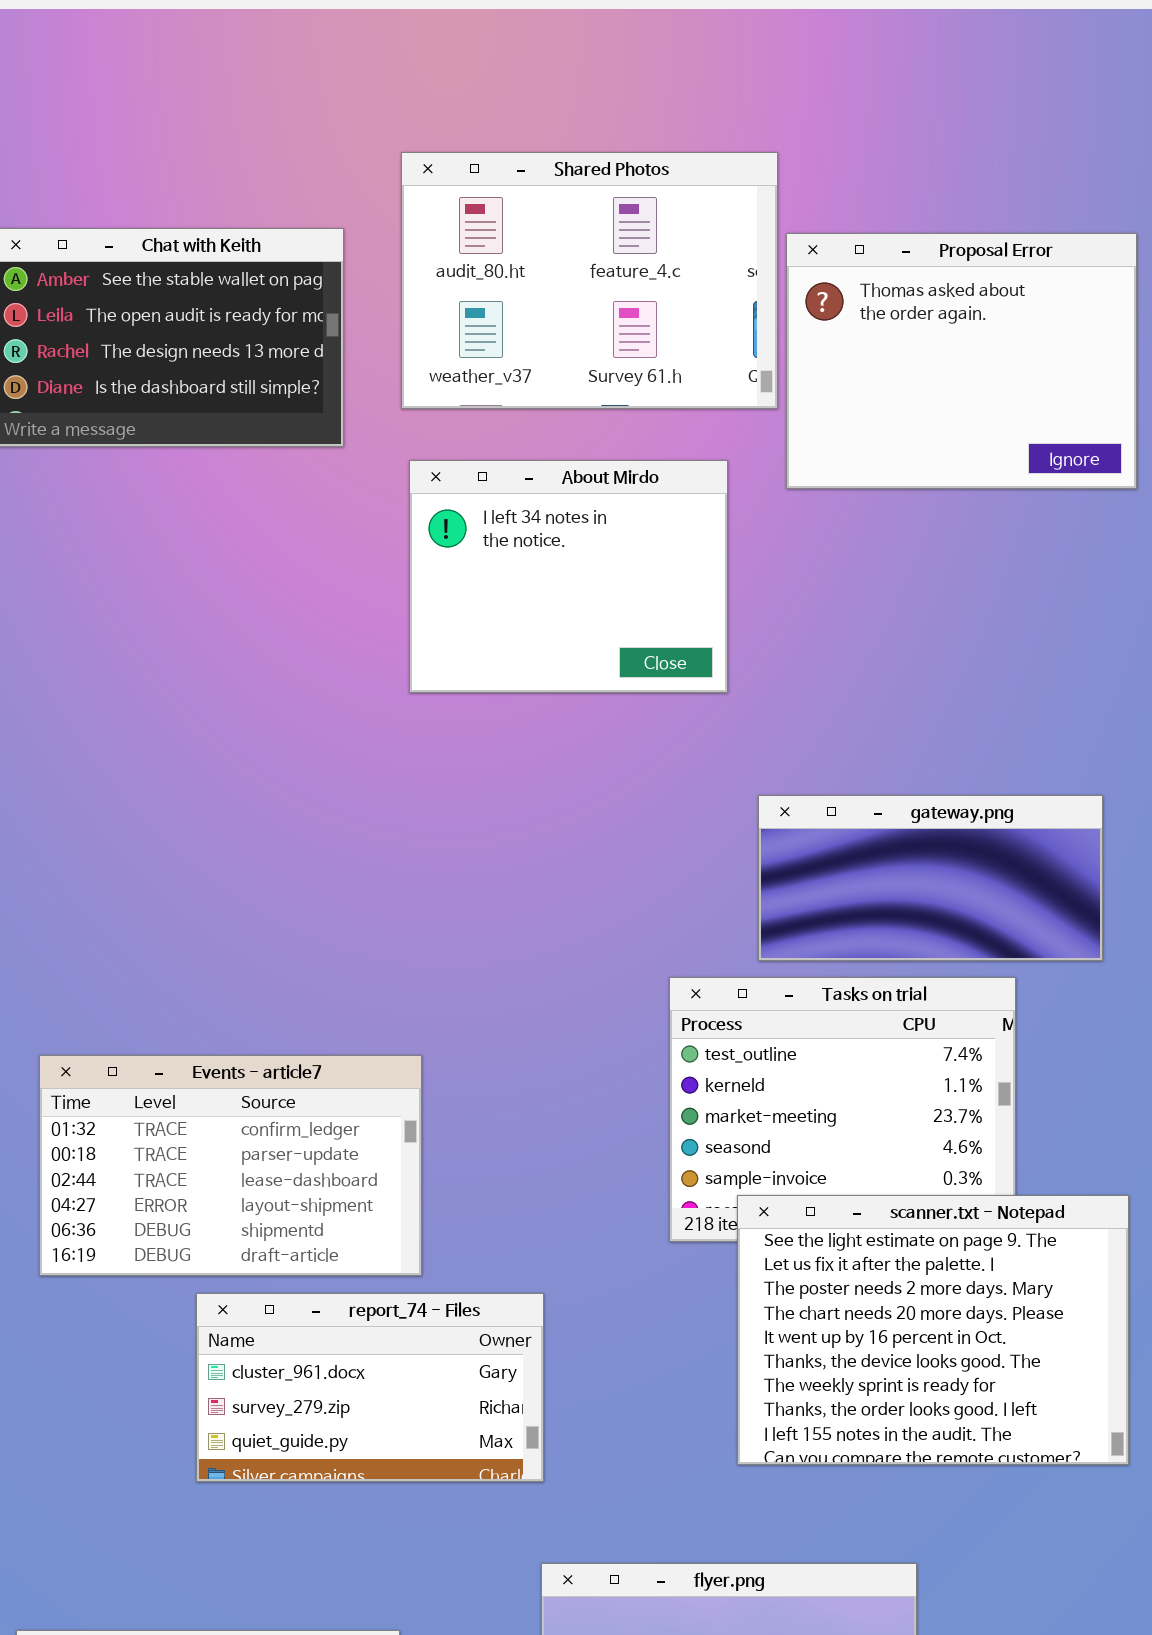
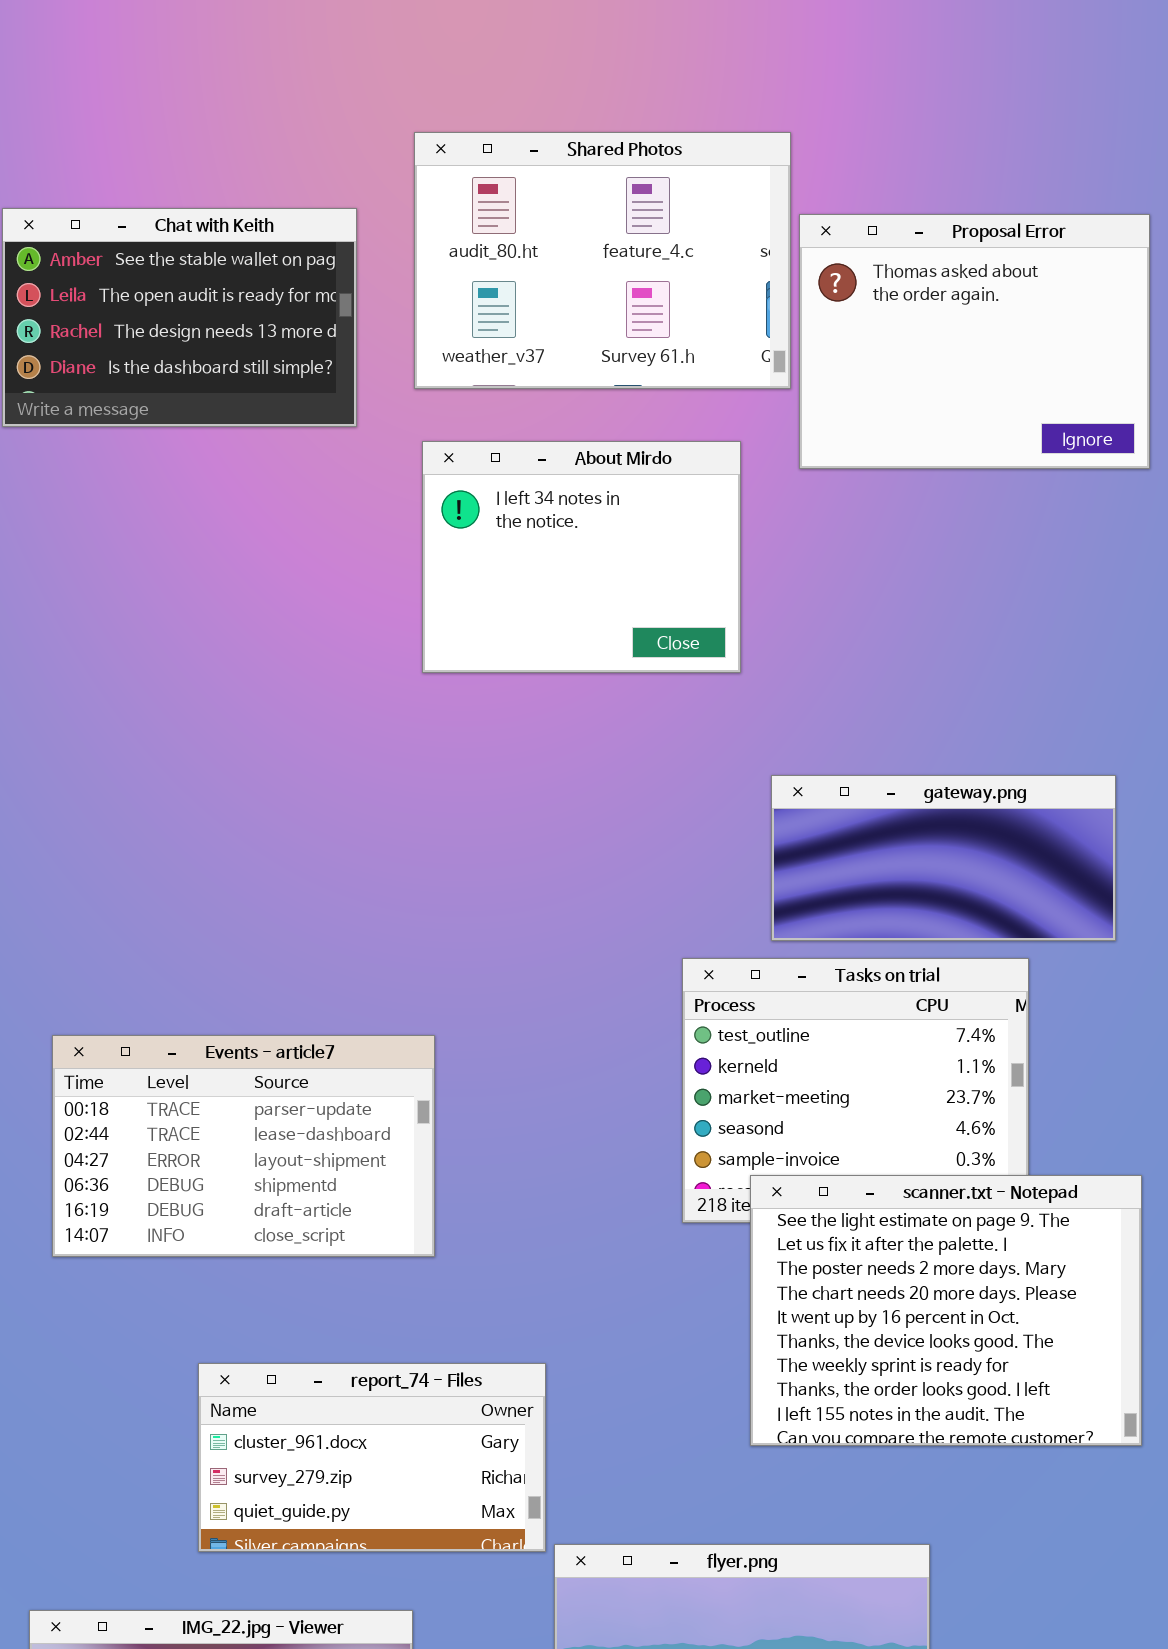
Events - article7: [39,1055,422,1276] -> [52,1035,435,1257], scrolled down 1 row
report_74 - Files: [196,1293,544,1482] -> [198,1363,546,1552], moved

